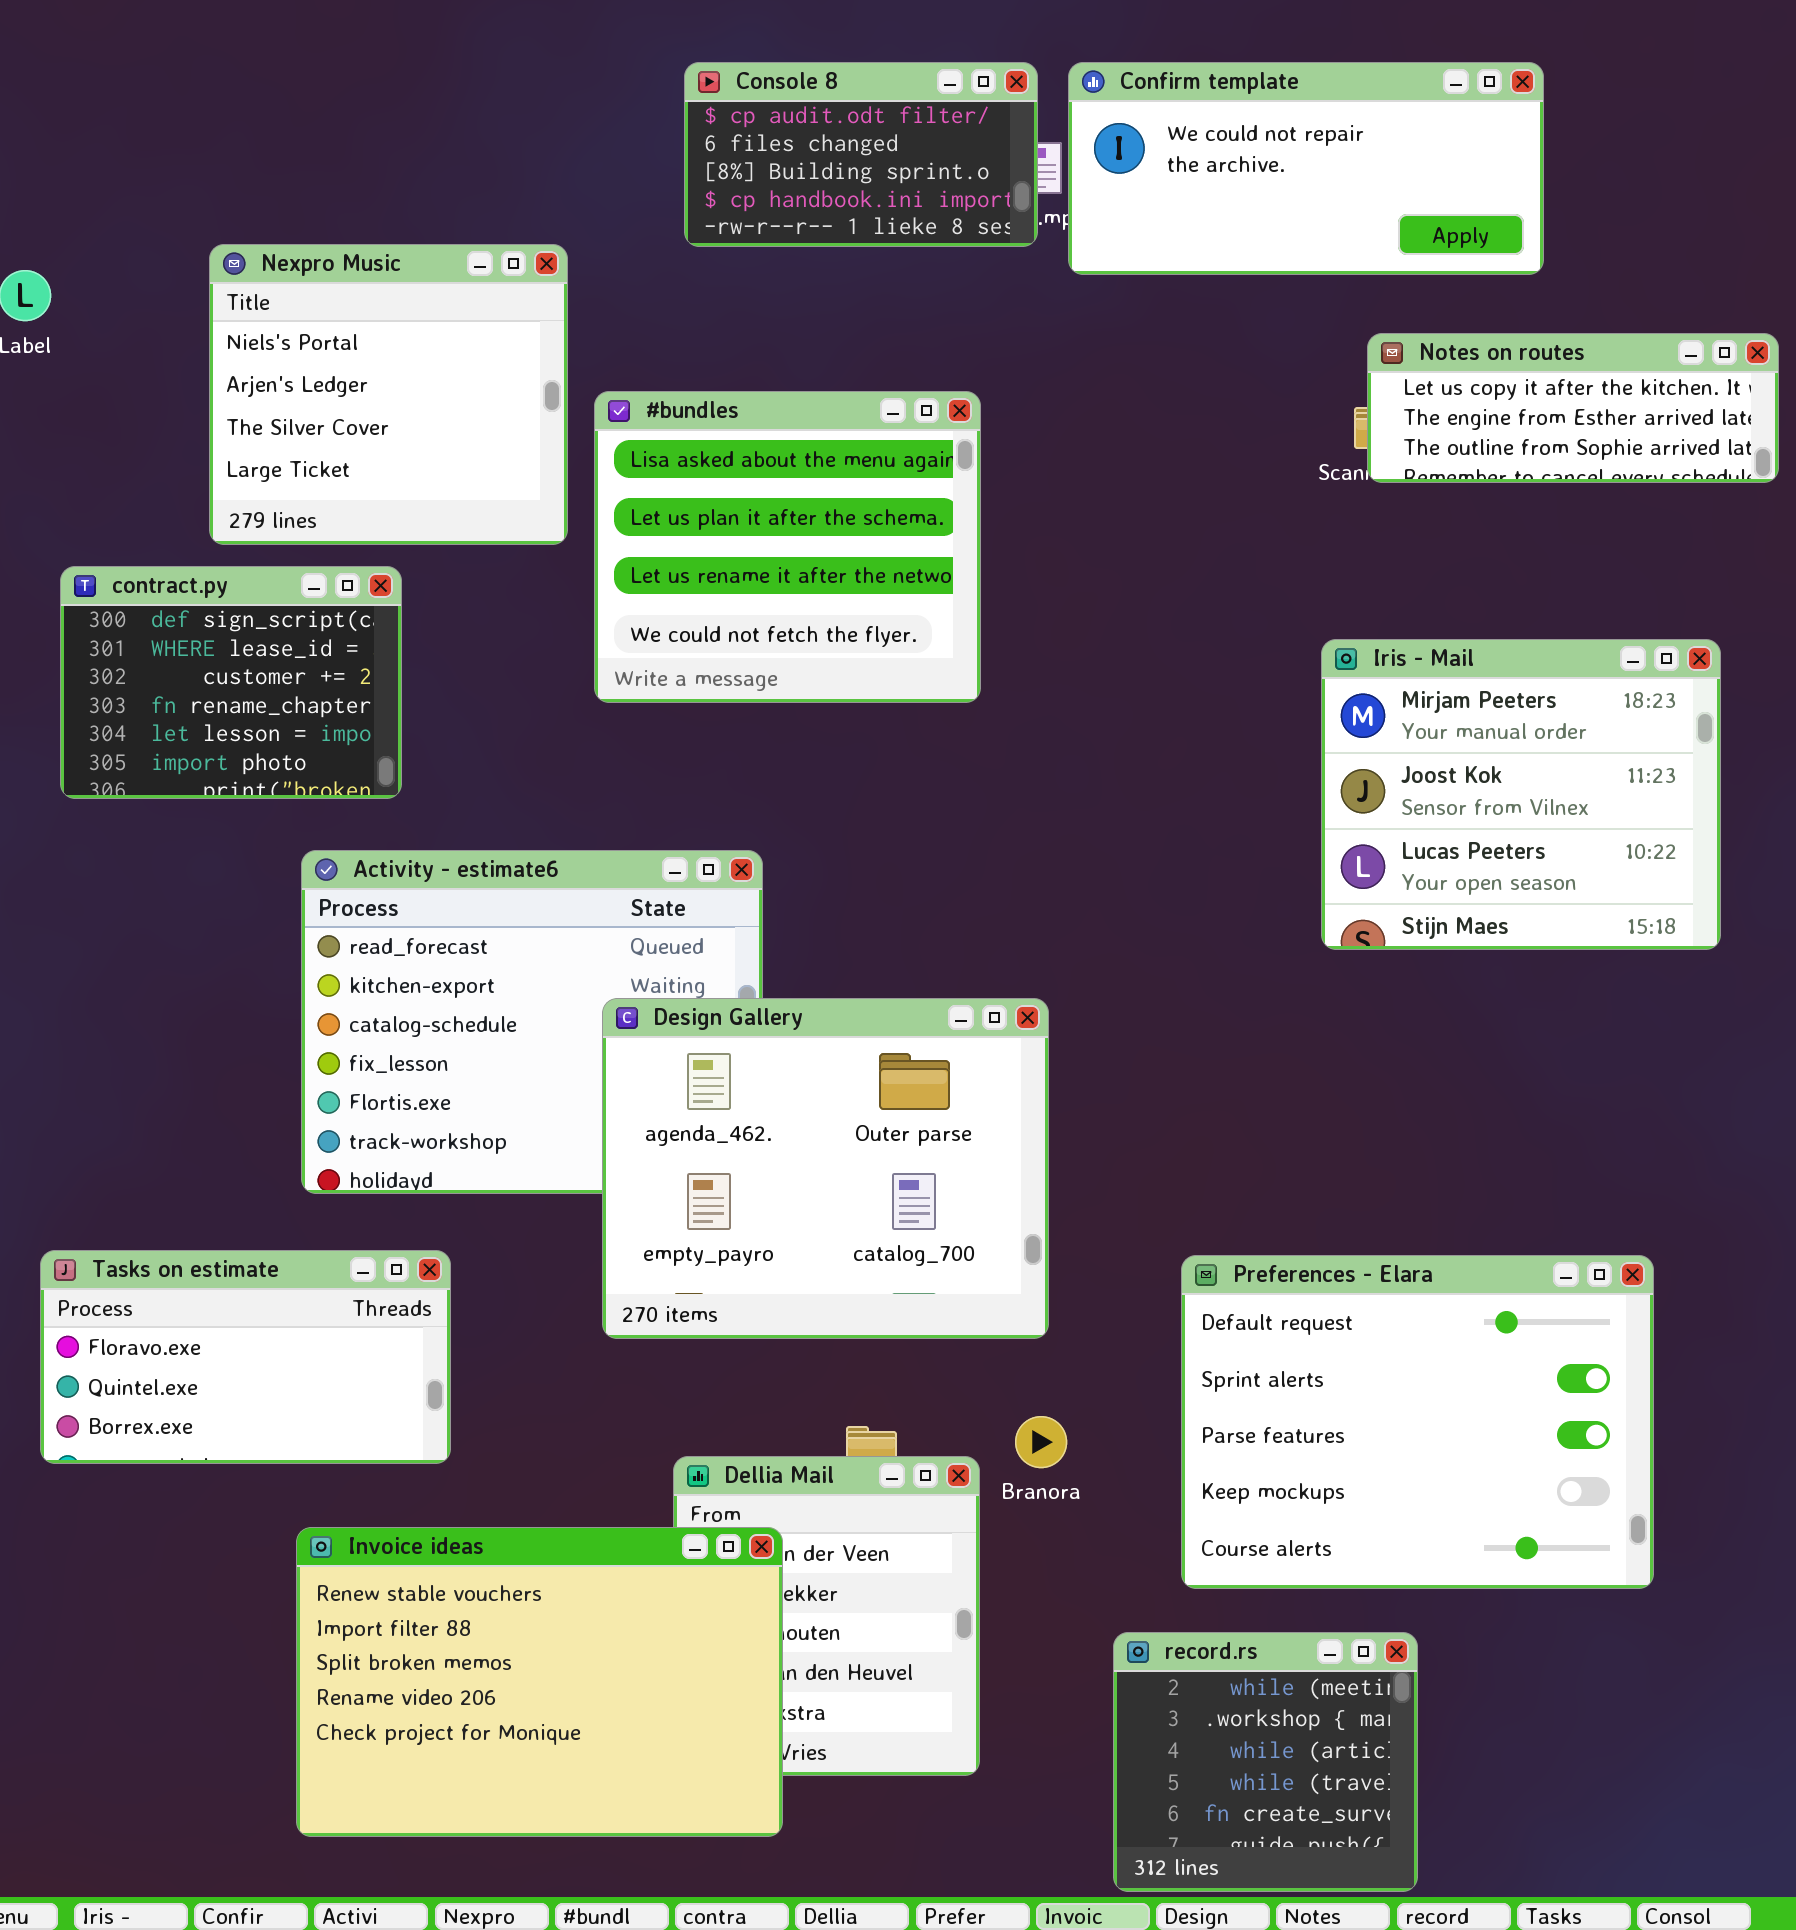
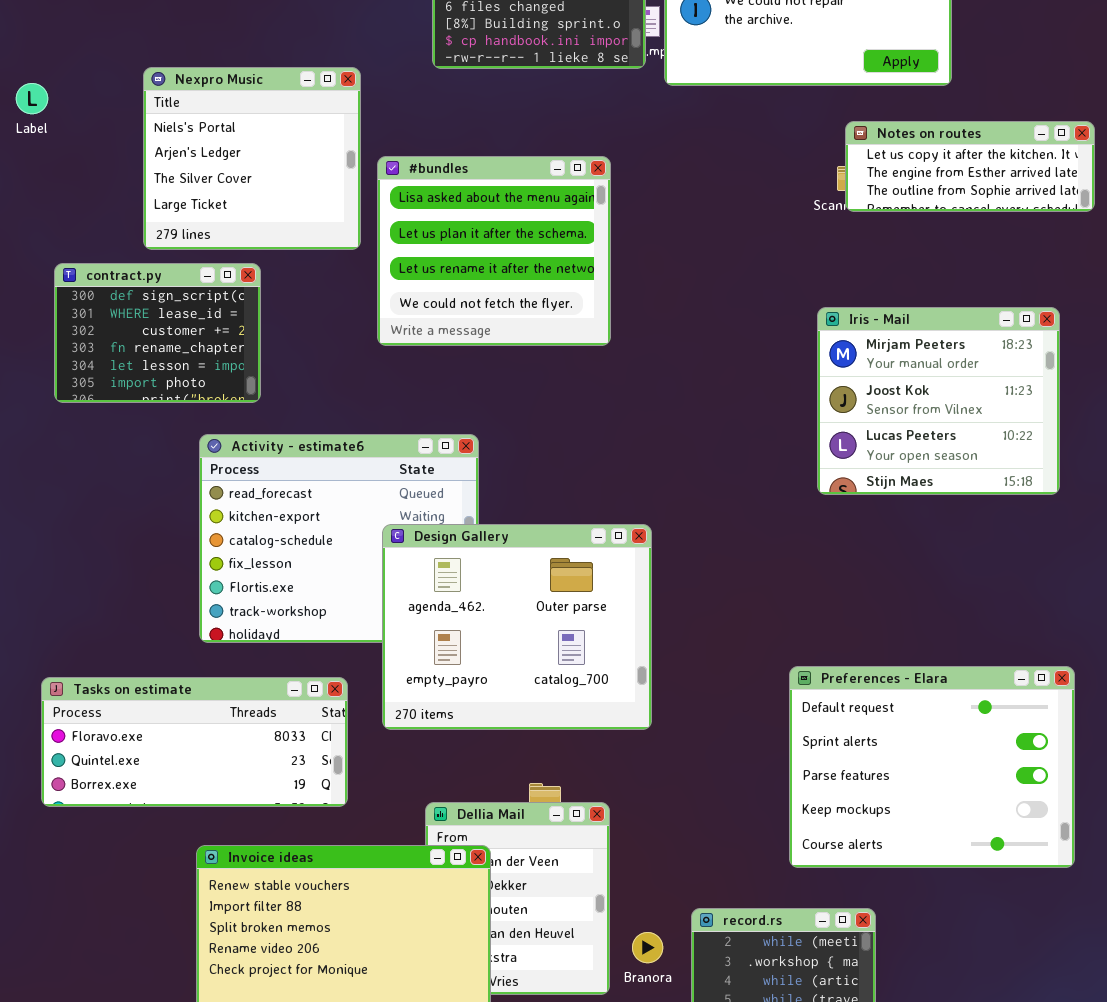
Tasks on estimate: [40,1250,451,1464] -> [41,677,348,807], resized
Preferences - Elara: [1181,1255,1654,1589] -> [789,666,1075,868], moved
Branora: [1015,1416,1067,1468] -> [632,932,663,963], moved

